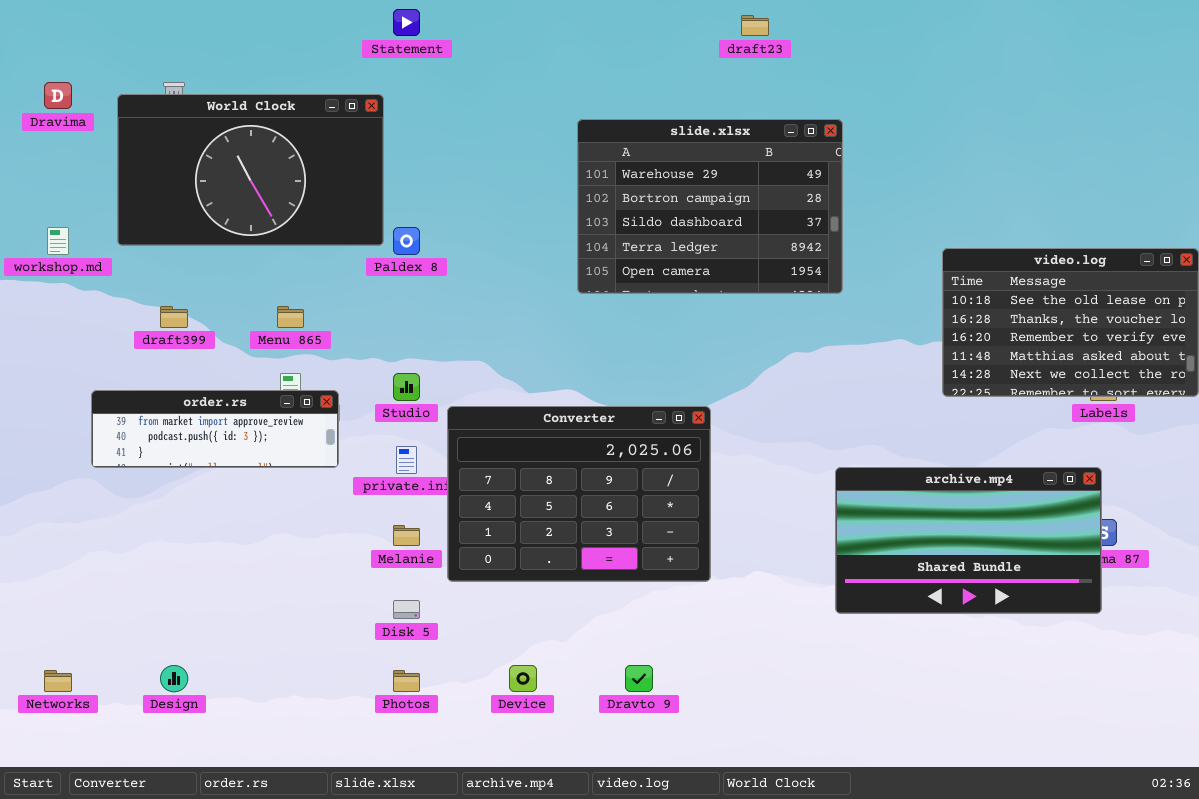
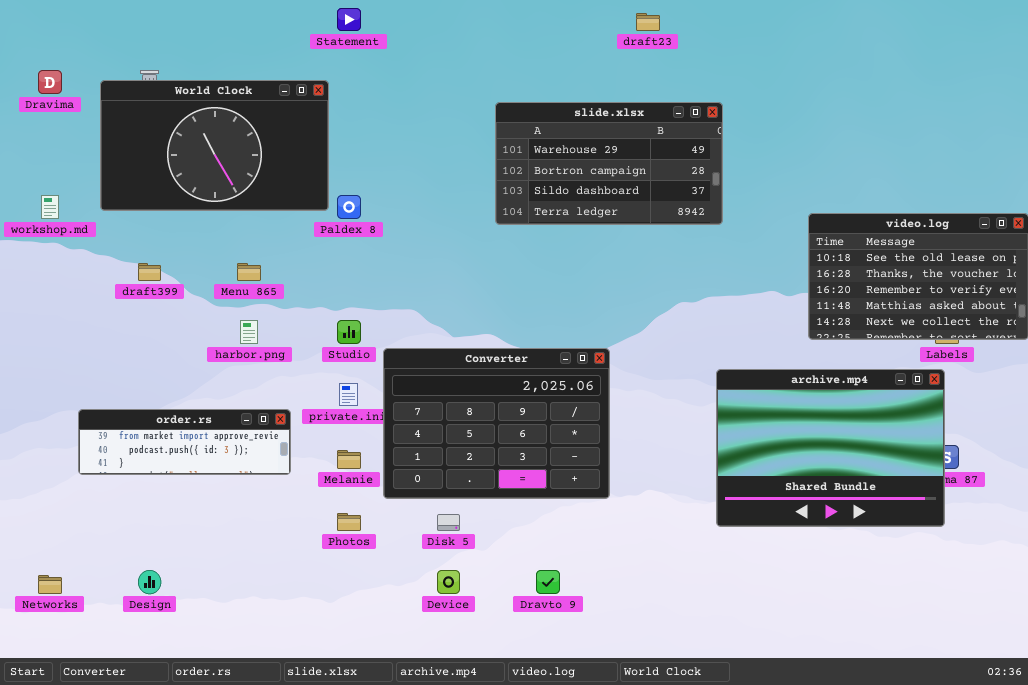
slide.xlsx: [577,119,843,294] -> [495,102,723,225], resized
order.rs: [91,390,339,468] -> [78,409,291,475], moved
archive.mp4: [835,467,1102,614] -> [716,369,945,527], resized
Disk 5: [393,600,420,619] -> [437,514,460,531], moved
Photos: [393,670,420,692] -> [337,513,361,531], moved

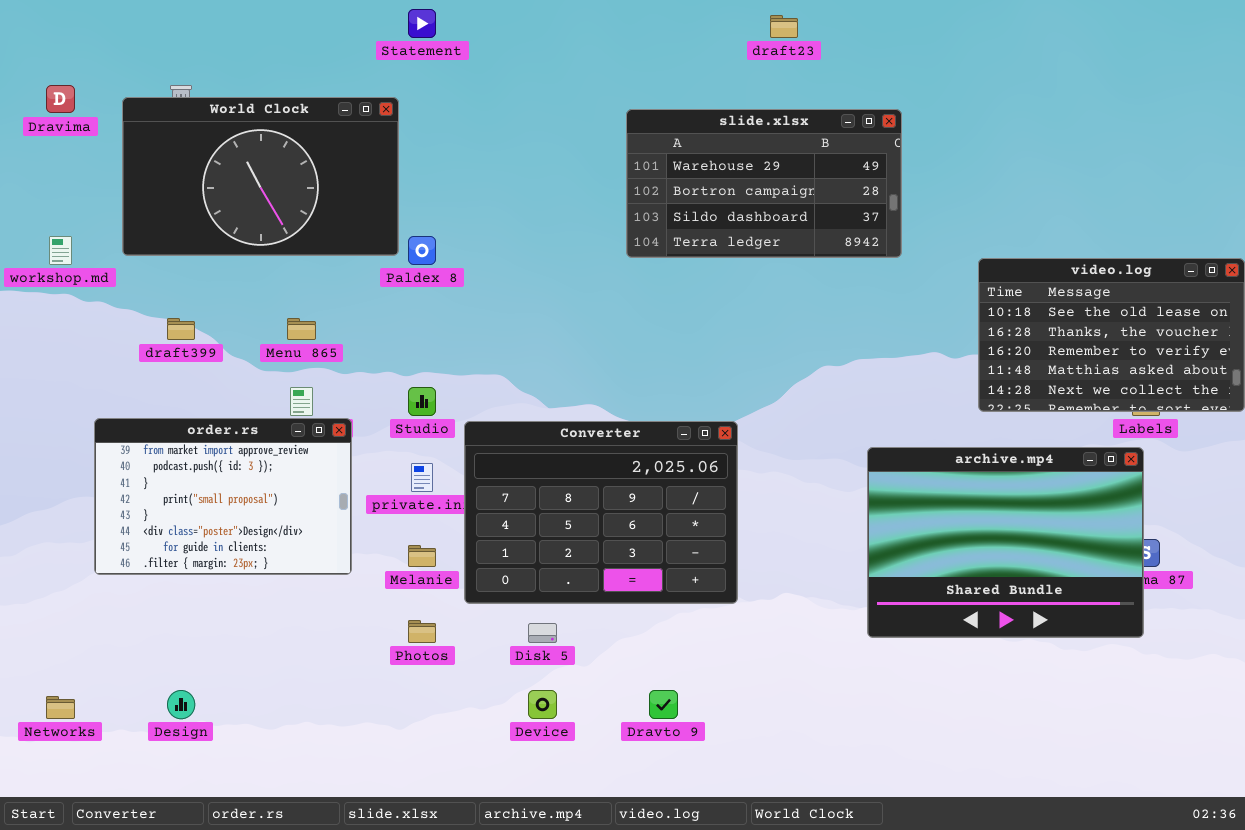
slide.xlsx: [495,102,723,225] -> [626,109,902,258], moved
order.rs: [78,409,291,475] -> [94,418,352,575], resized

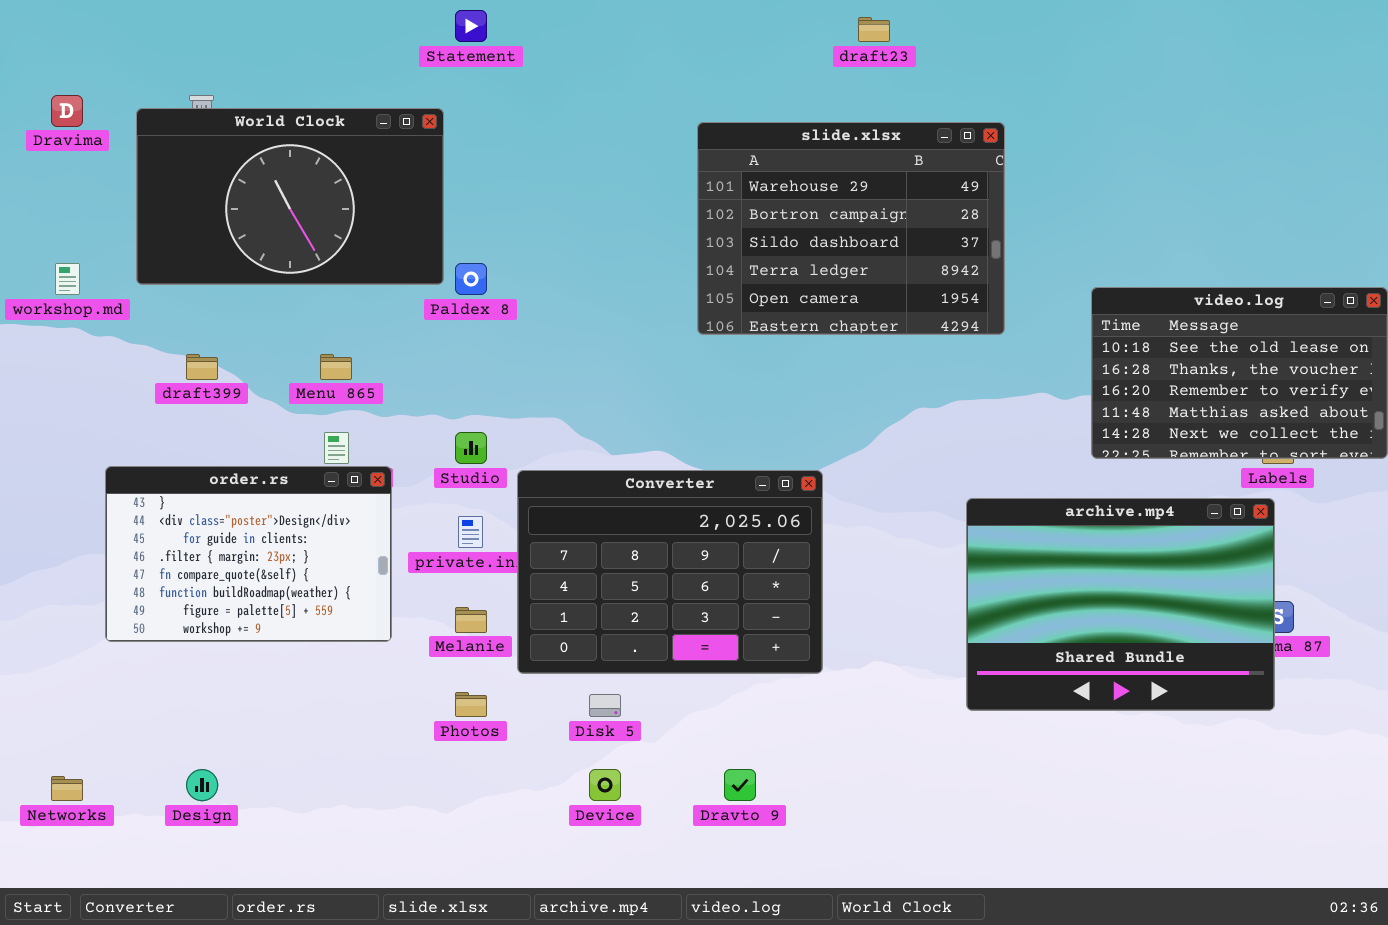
slide.xlsx: [626,109,902,258] -> [697,122,1005,335], resized
order.rs: [94,418,352,575] -> [105,466,392,642], scrolled down 4 rows

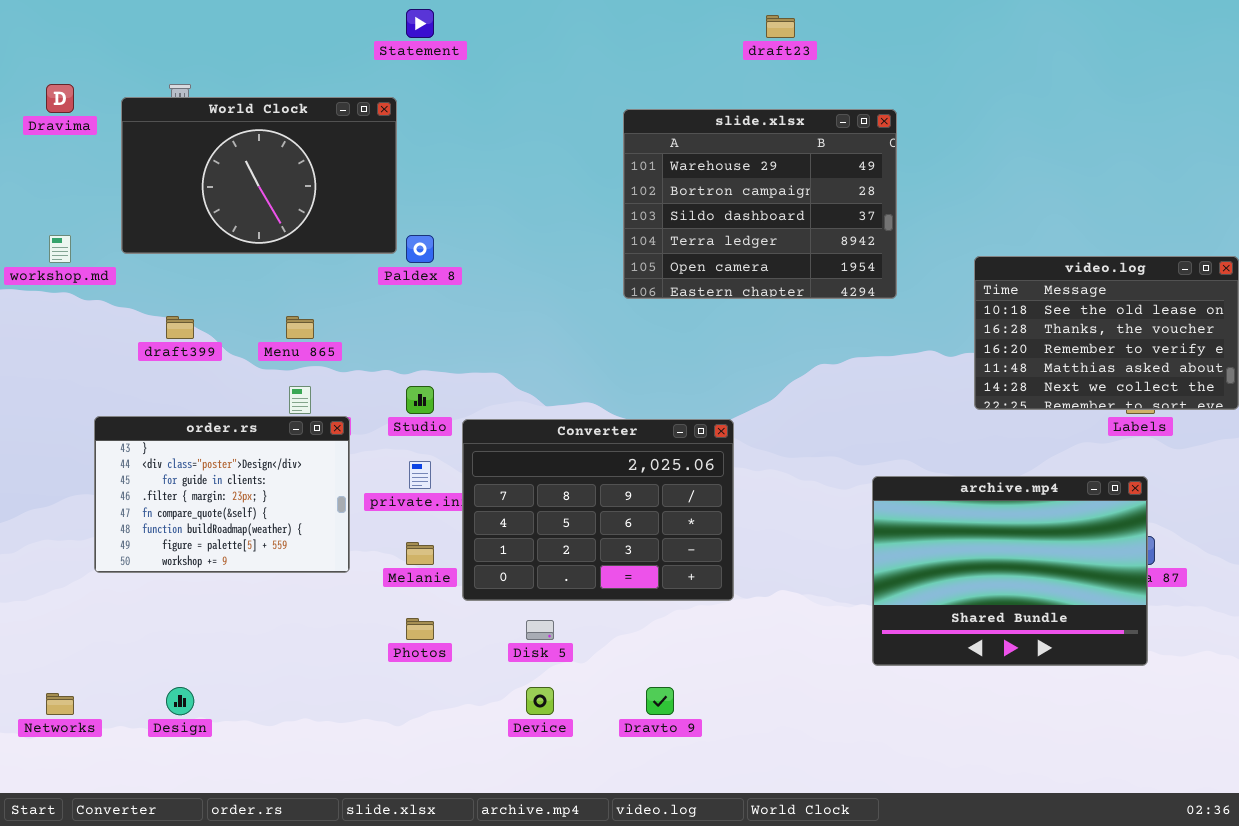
archive.mp4: [966,498,1275,711] -> [872,476,1148,666], moved

